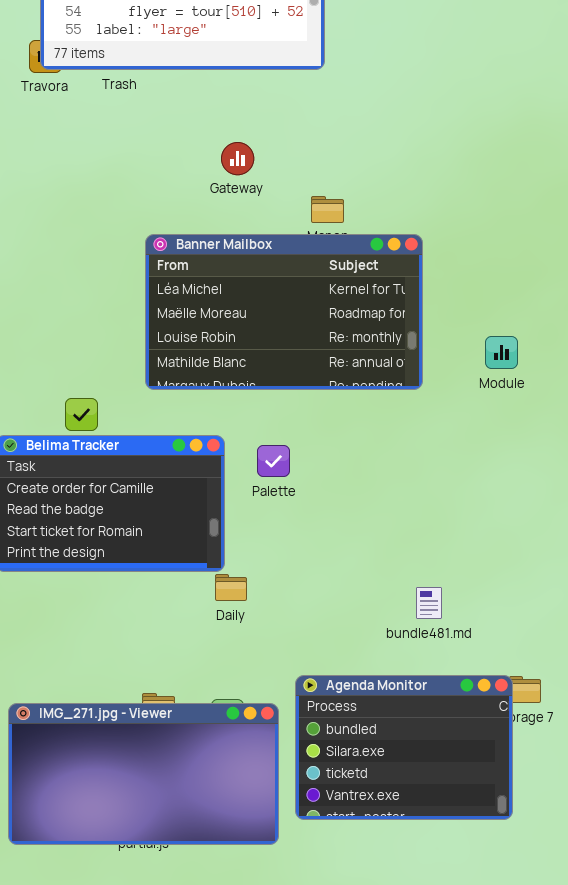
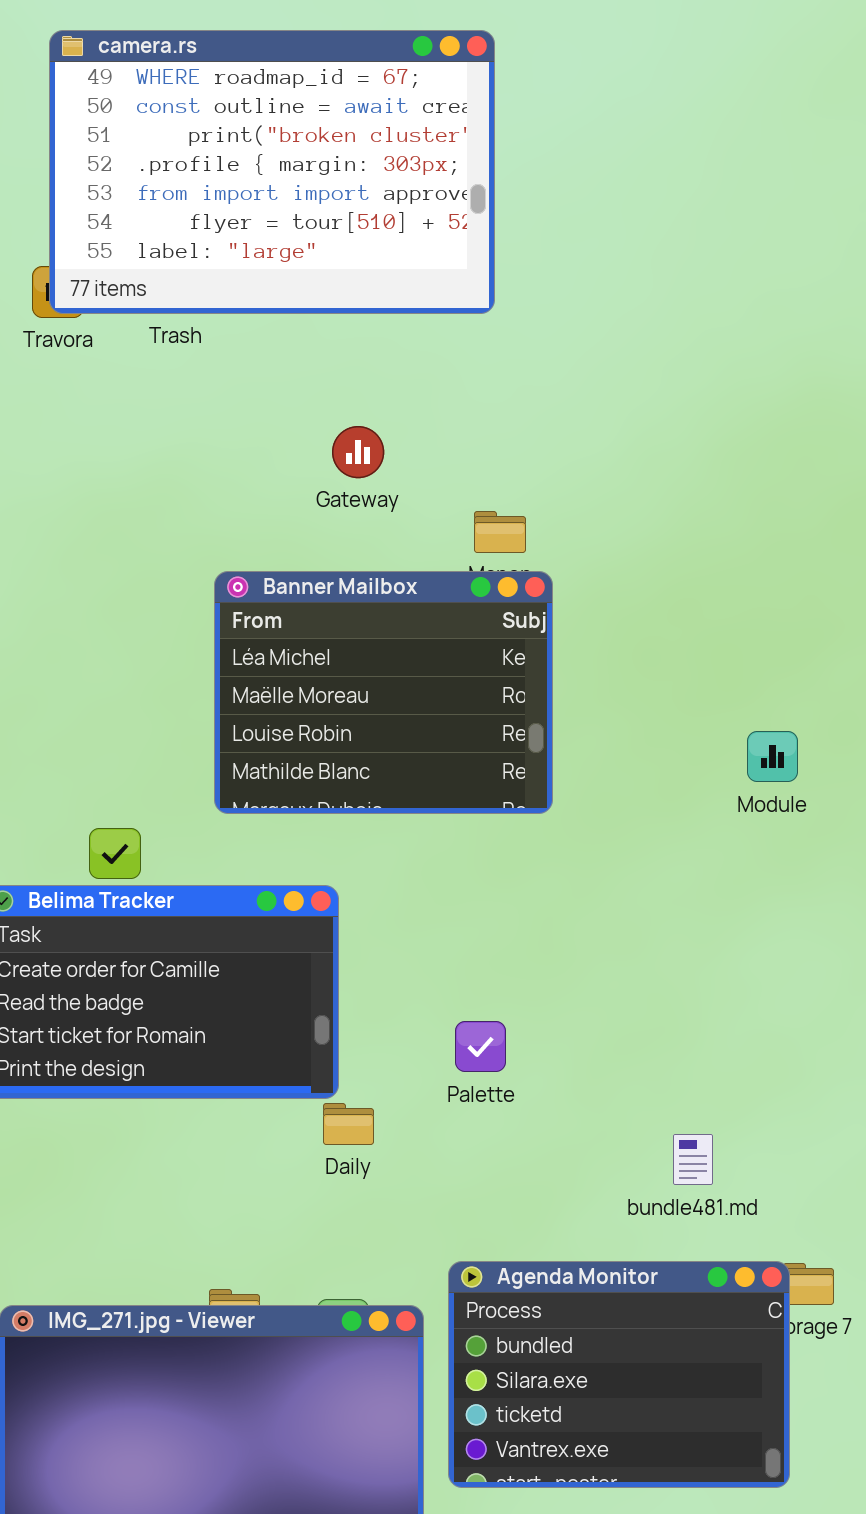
Banner Mailbox: [145,234,423,390] -> [214,571,553,814], resized
Palette: [257,445,290,477] -> [455,1021,506,1072], moved
bundle481.md: [416,587,442,619] -> [673,1134,713,1185], moved

